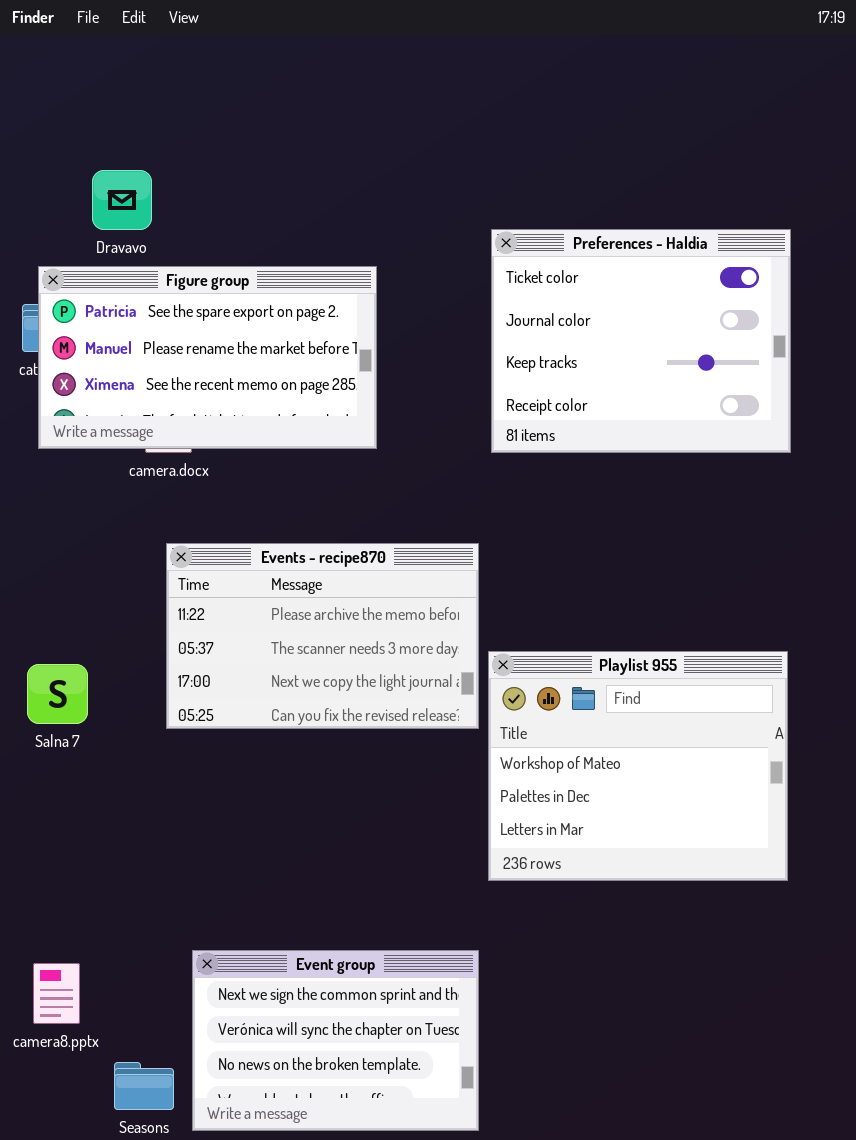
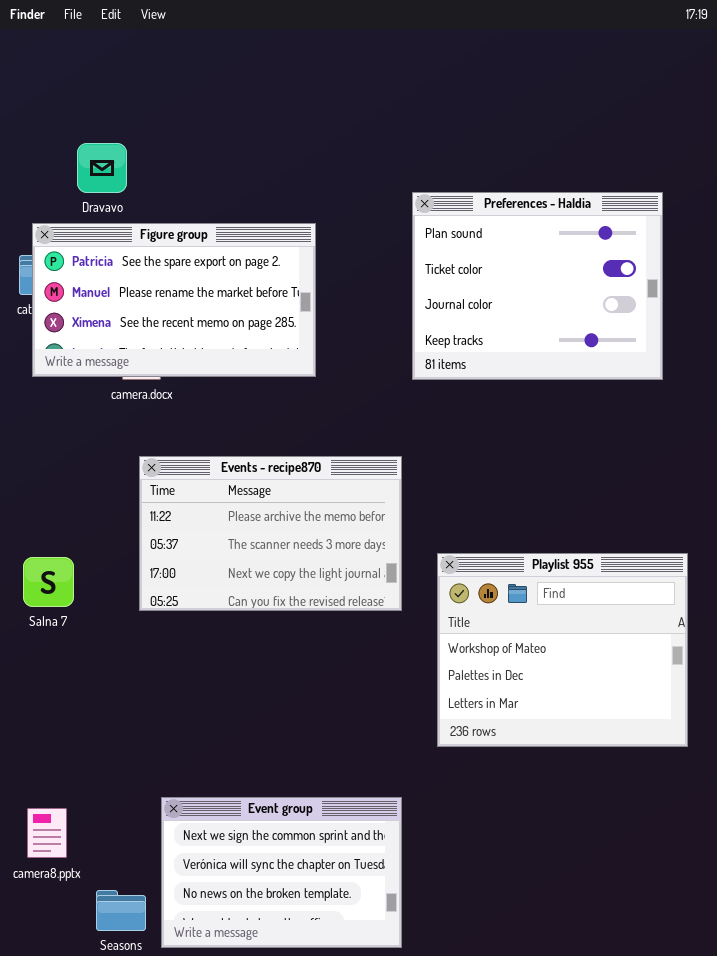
Preferences - Haldia: [491,229,791,453] -> [412,192,663,380], scrolled up 1 row
Playlist 955: [488,651,788,881] -> [437,553,688,747], moved

